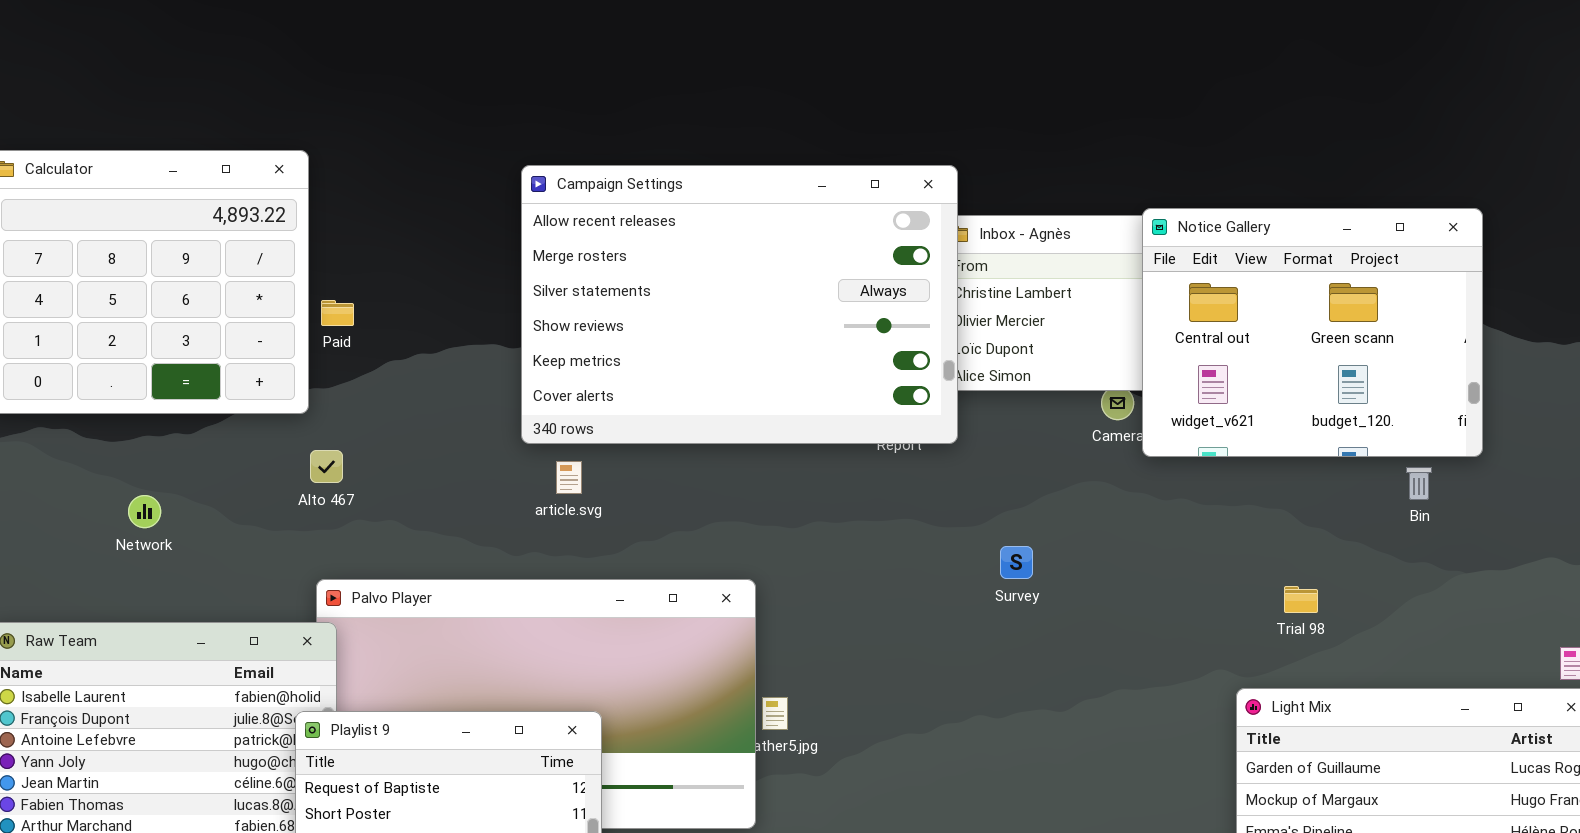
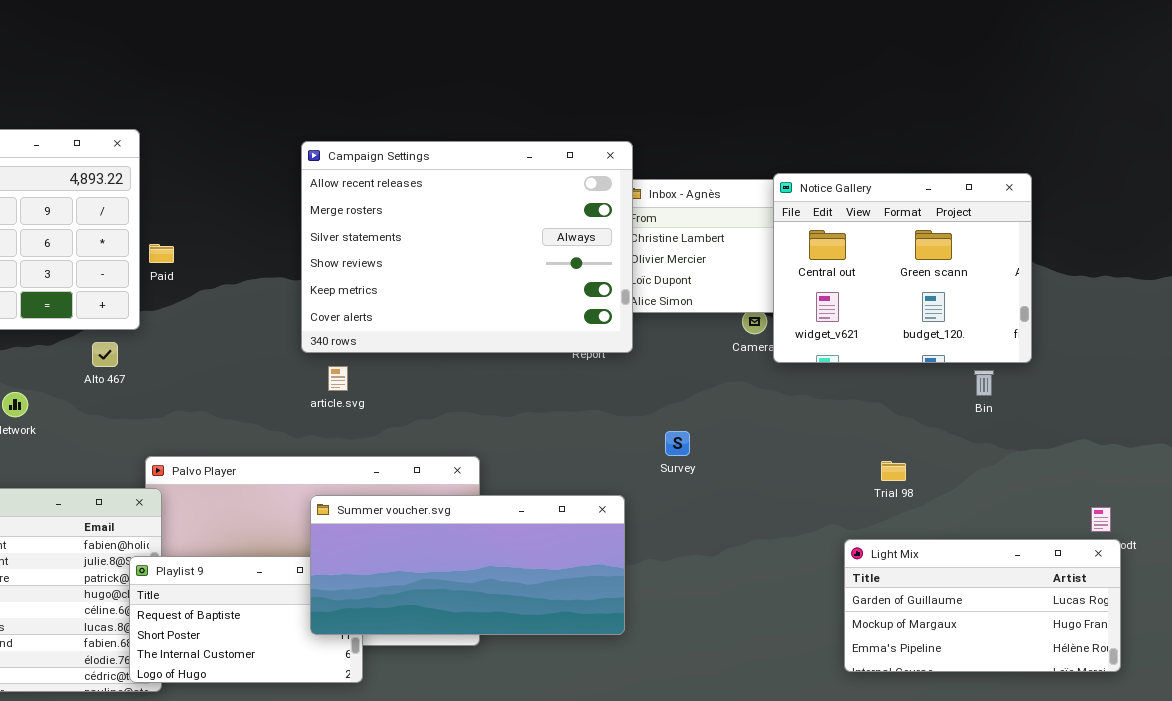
Alto 467: [310,450,343,483] -> [92,342,118,367], moved
Summer voucher.svg: none -> [310,495,625,635], opened

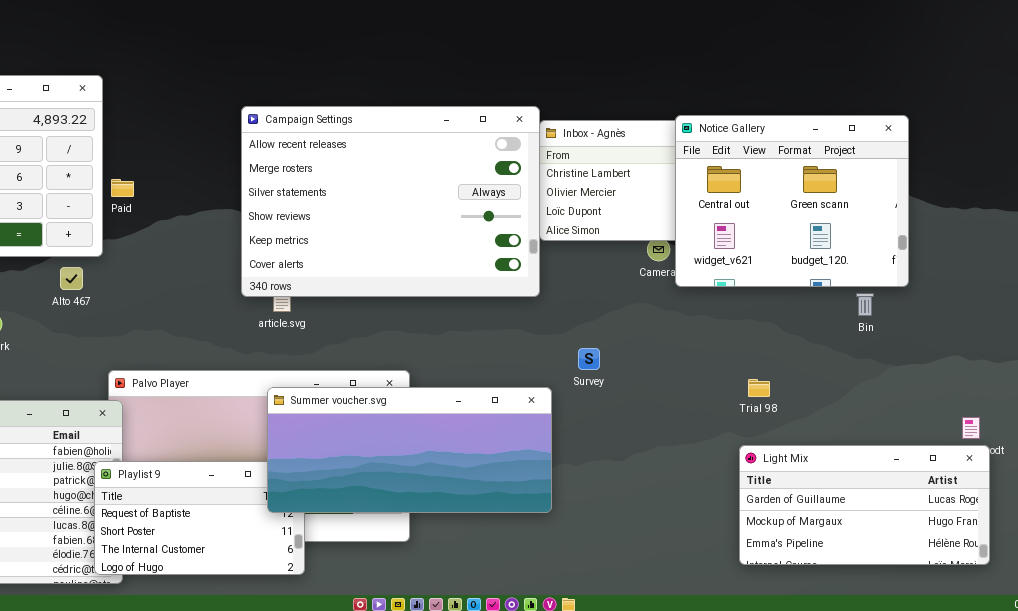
Campaign Settings: [301,141,633,353] -> [241,106,540,297], moved
Trial 98: [881,461,906,481] -> [748,379,770,397], moved
Summer voucher.svg: [310,495,625,635] -> [267,387,552,513], moved

